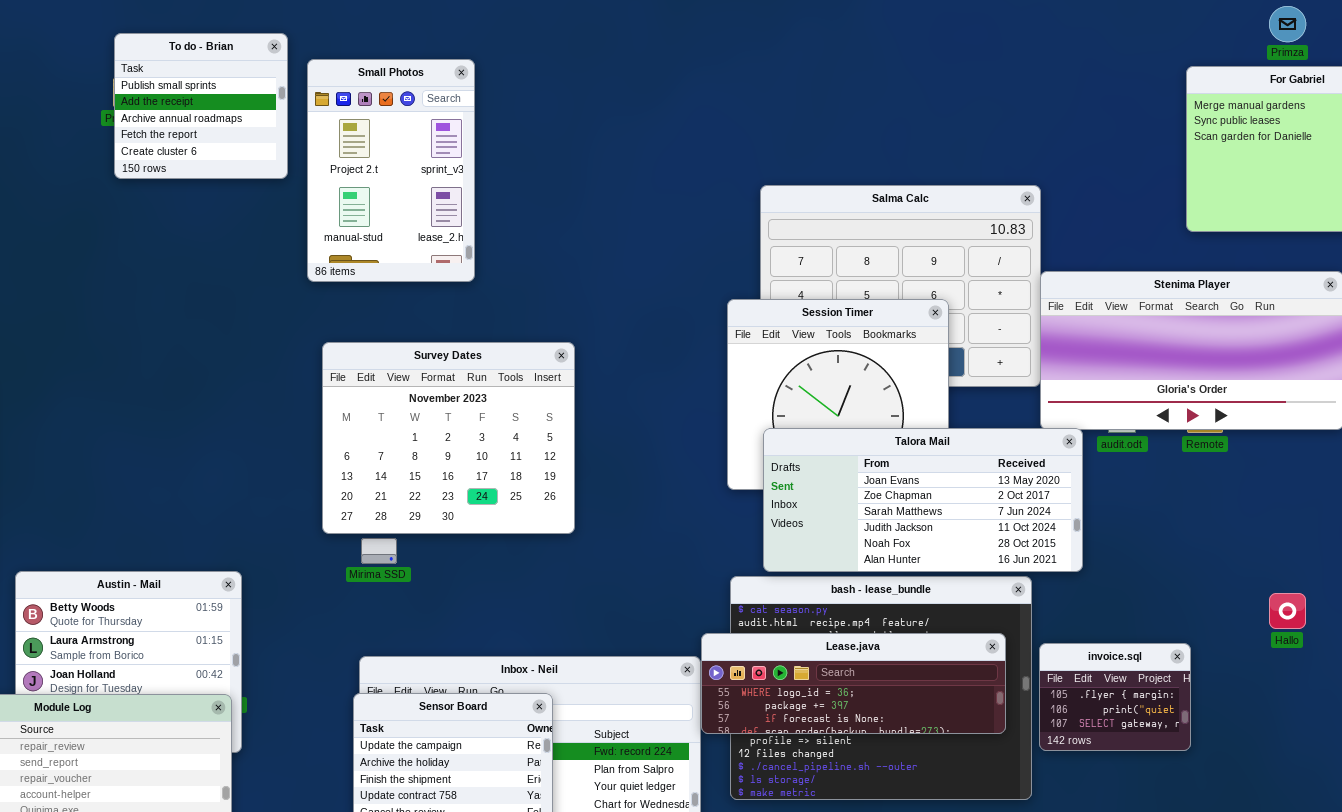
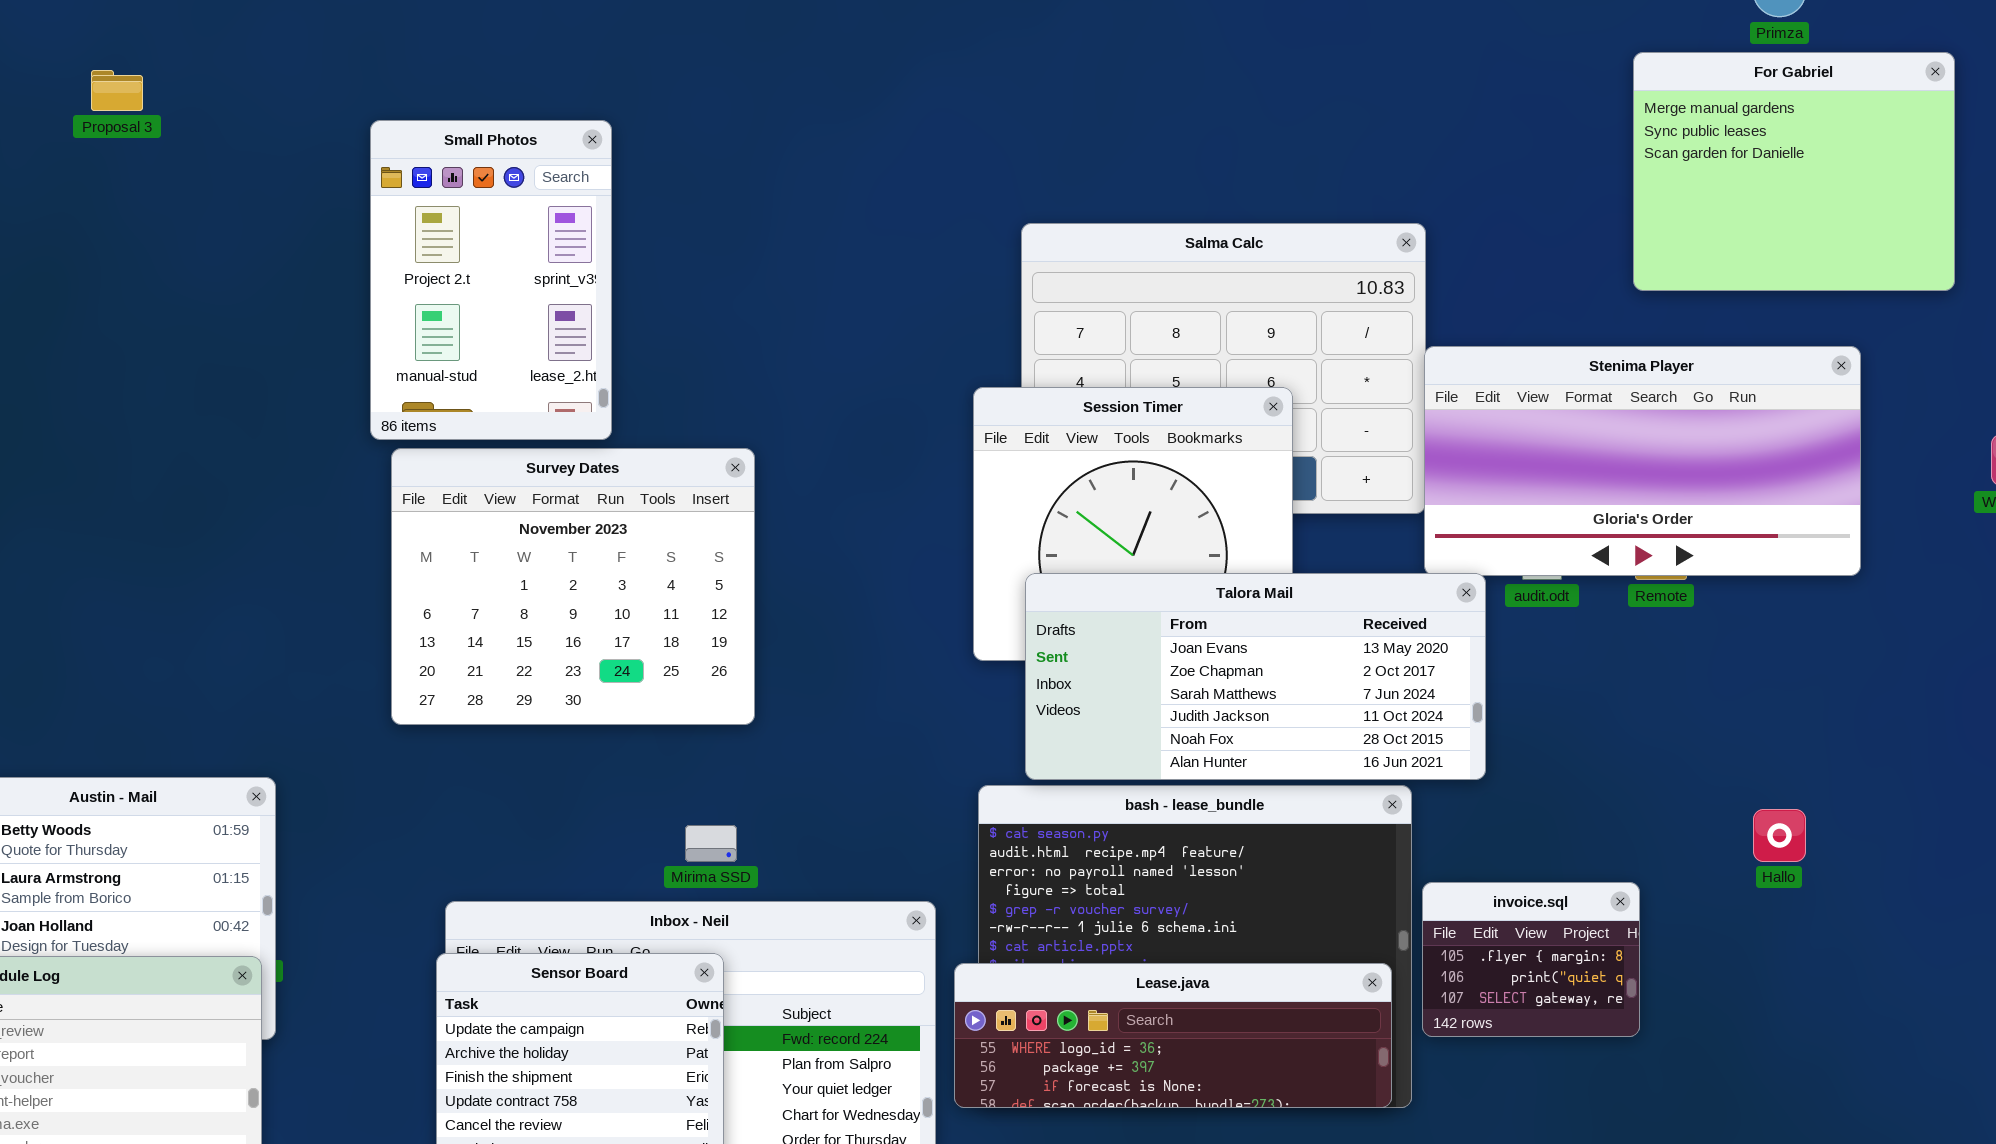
To do - Brian: [114,33,288,179] -> none, closed
Small Photos: [307,59,475,282] -> [370,120,612,440], moved
Mirima SSD: [361,538,397,564] -> [685,825,737,862], moved
Lease.java: [701,633,1006,734] -> [954,963,1392,1108], moved

